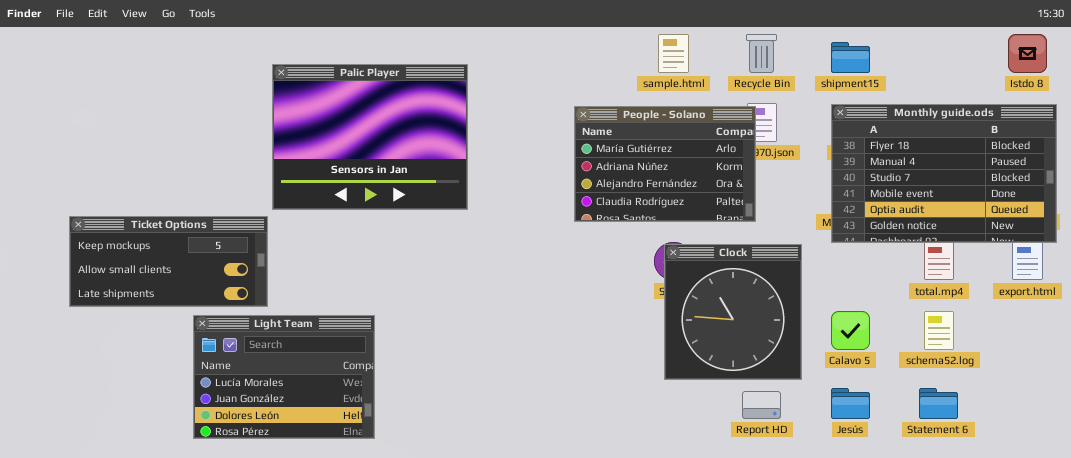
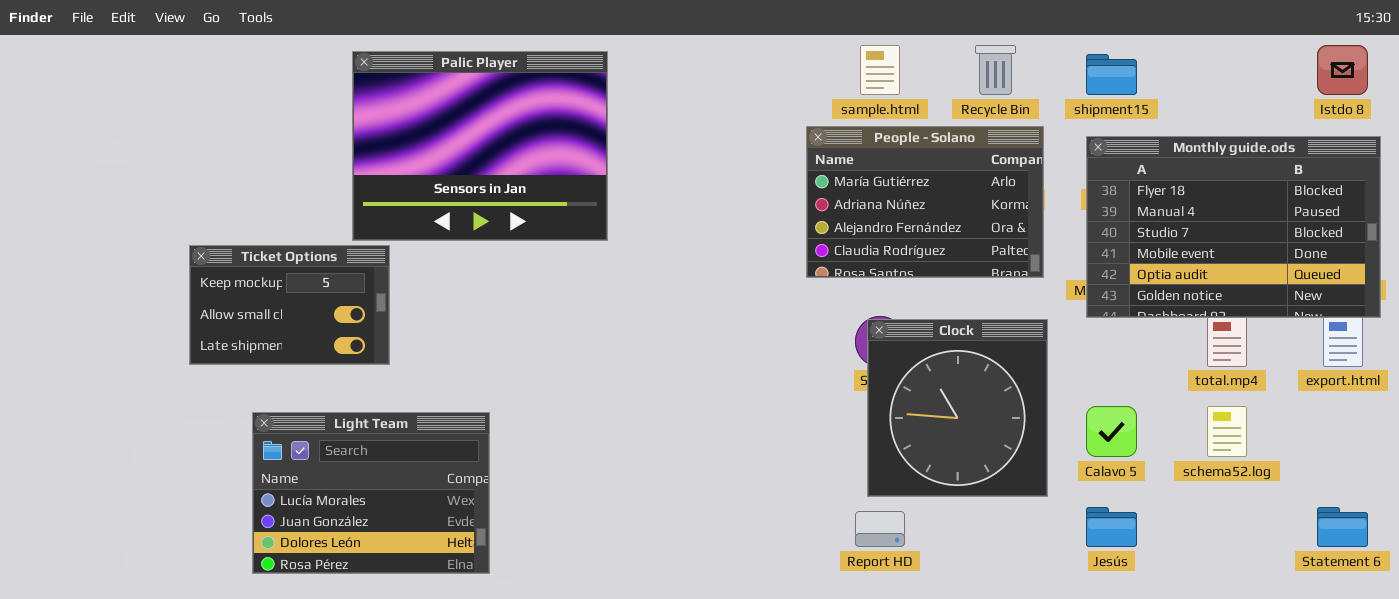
Palic Player: [272,64,468,210] -> [352,51,608,241], moved
People - Solano: [574,106,756,222] -> [806,126,1044,278], moved
Ticket Options: [69,216,268,307] -> [189,245,390,365], moved, resized
Statement 6: [919,388,958,419] -> [1317,507,1368,547], moved
Report HD: [742,391,781,419] -> [855,511,905,547], moved

